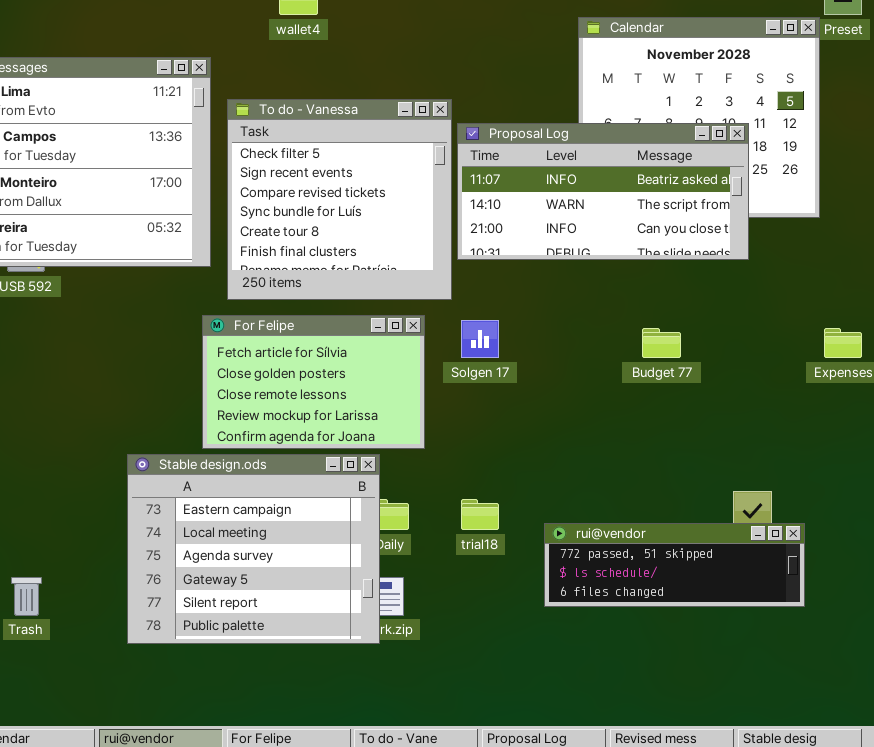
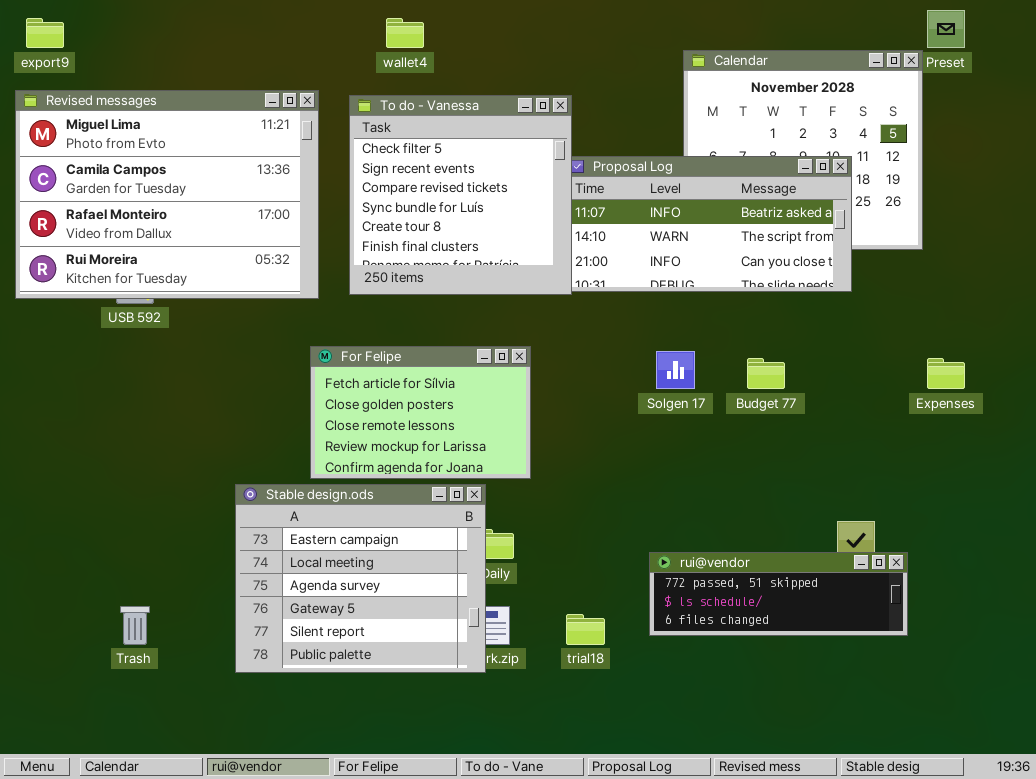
To do - Vanessa: [227,99,452,300] -> [349,95,572,295], moved
Solgen 17: [461,320,499,358] -> [656,351,695,389], moved
trial18: [461,499,499,530] -> [566,614,605,645], moved

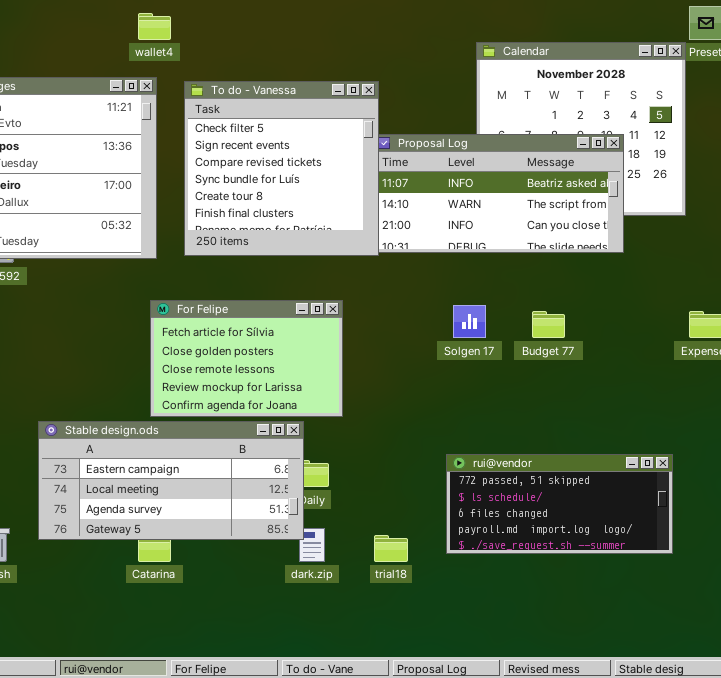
wallet4: [386,18,424,48] -> [138,13,171,40], moved
Stable design.ods: [235,484,486,673] -> [38,421,304,540], resized
rui@vendor: [649,552,908,636] -> [446,454,673,554], resized

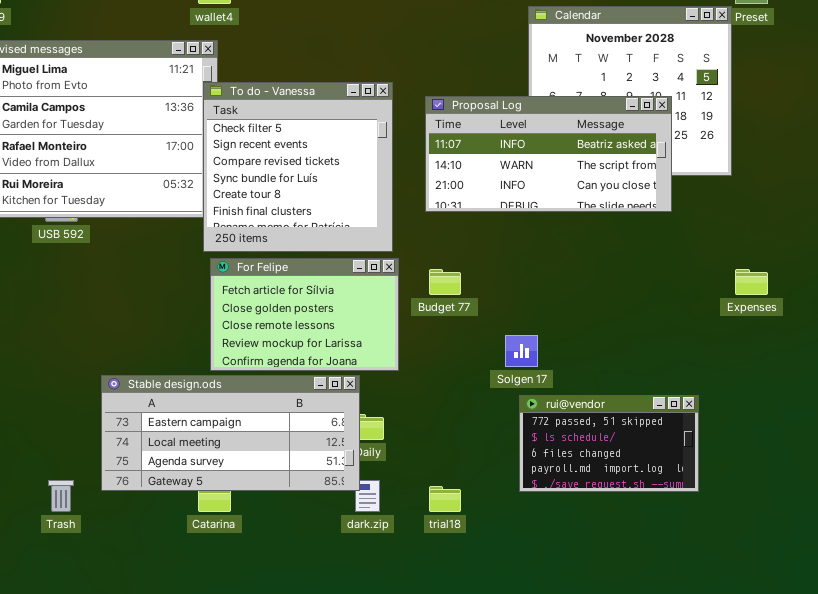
To do - Vanessa: [184,81,379,256] -> [203,82,393,252], moved
Solgen 17: [453,305,486,338] -> [505,335,538,367], moved
Budget 77: [532,311,565,338] -> [429,269,461,295], moved
rui@vendor: [446,454,673,554] -> [519,395,699,492], moved, resized

